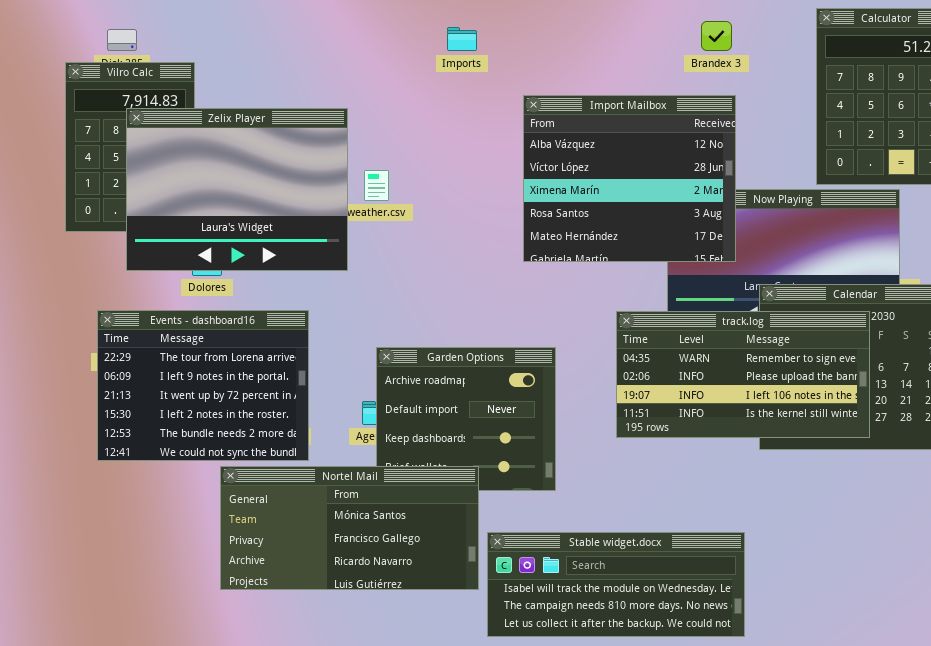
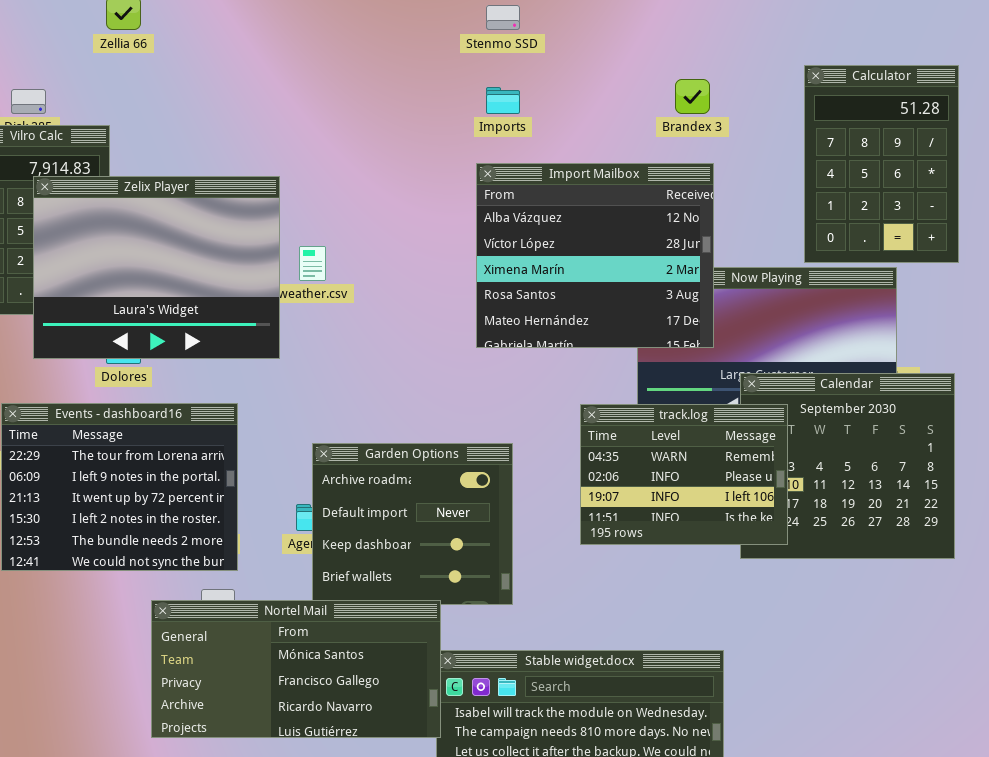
Imports: [447,27,477,51] -> [486,87,520,114], moved
track.log: [616,311,870,438] -> [580,404,788,545], resized
Nortel Mail: [220,466,479,590] -> [151,600,441,738], moved

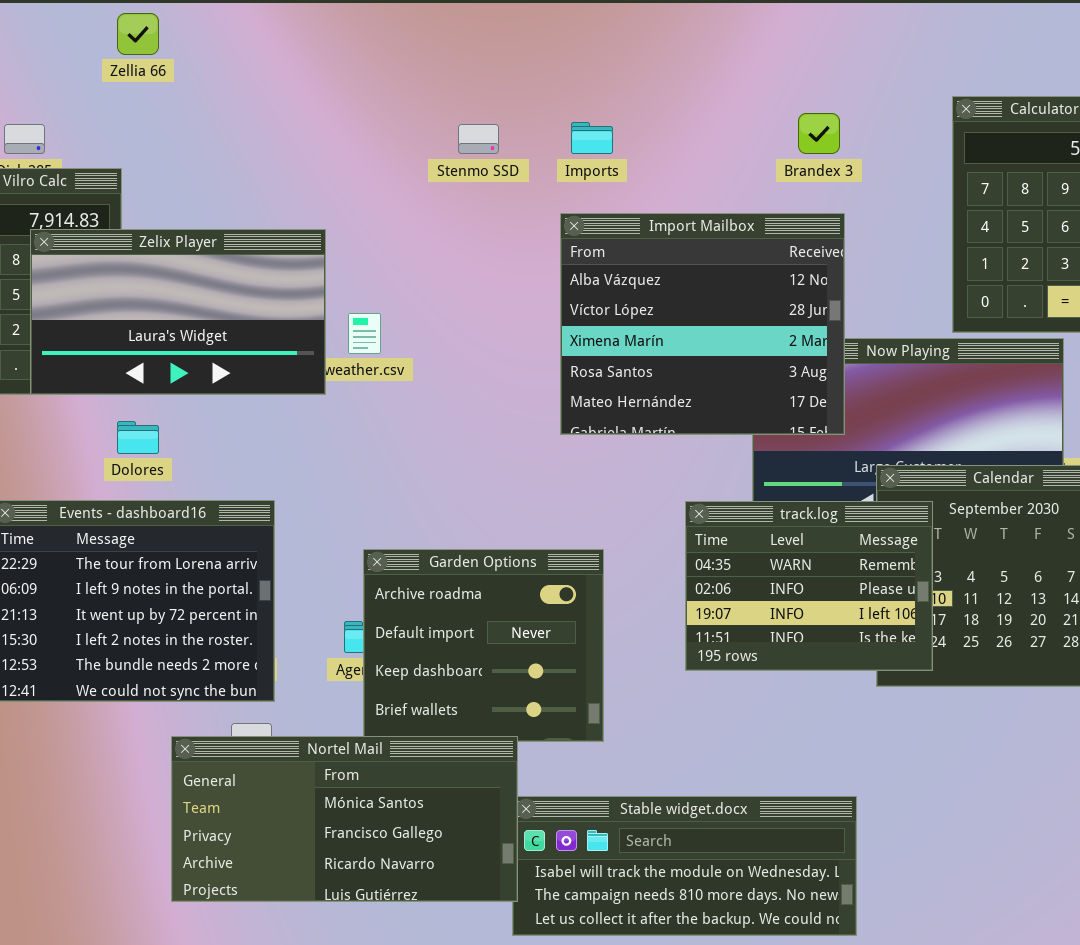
Stenmo SSD: [486,5,520,30] -> [458,124,499,154], moved
Zelix Player: [33,176,280,359] -> [30,229,326,395], resized

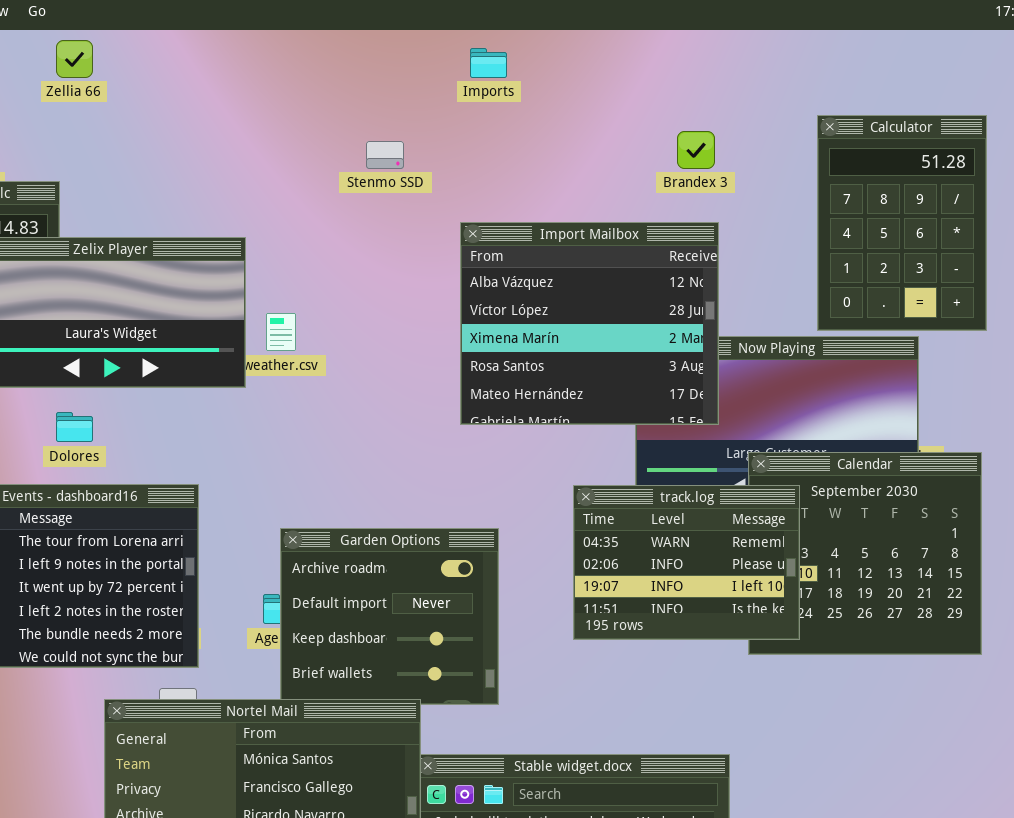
Imports: [571,122,613,154] -> [470,48,507,78], moved

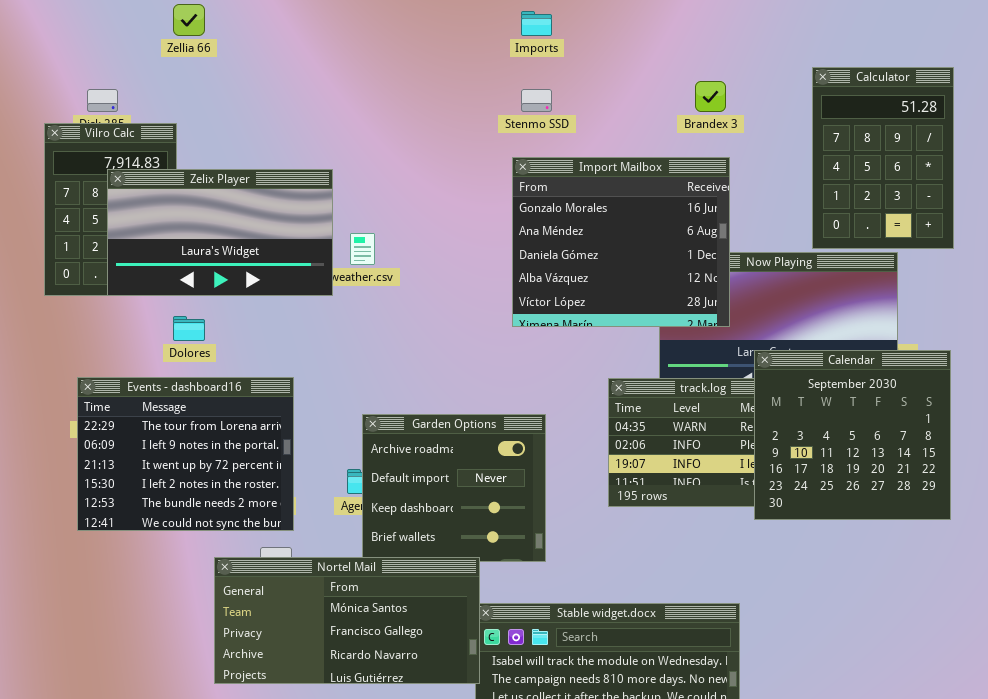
Stenmo SSD: [366,141,404,169] -> [521,89,552,112], moved
Import Mailbox: [460,222,719,425] -> [512,157,730,327], scrolled up 3 rows
Calendar: [748,452,982,655] -> [754,350,951,520], raised

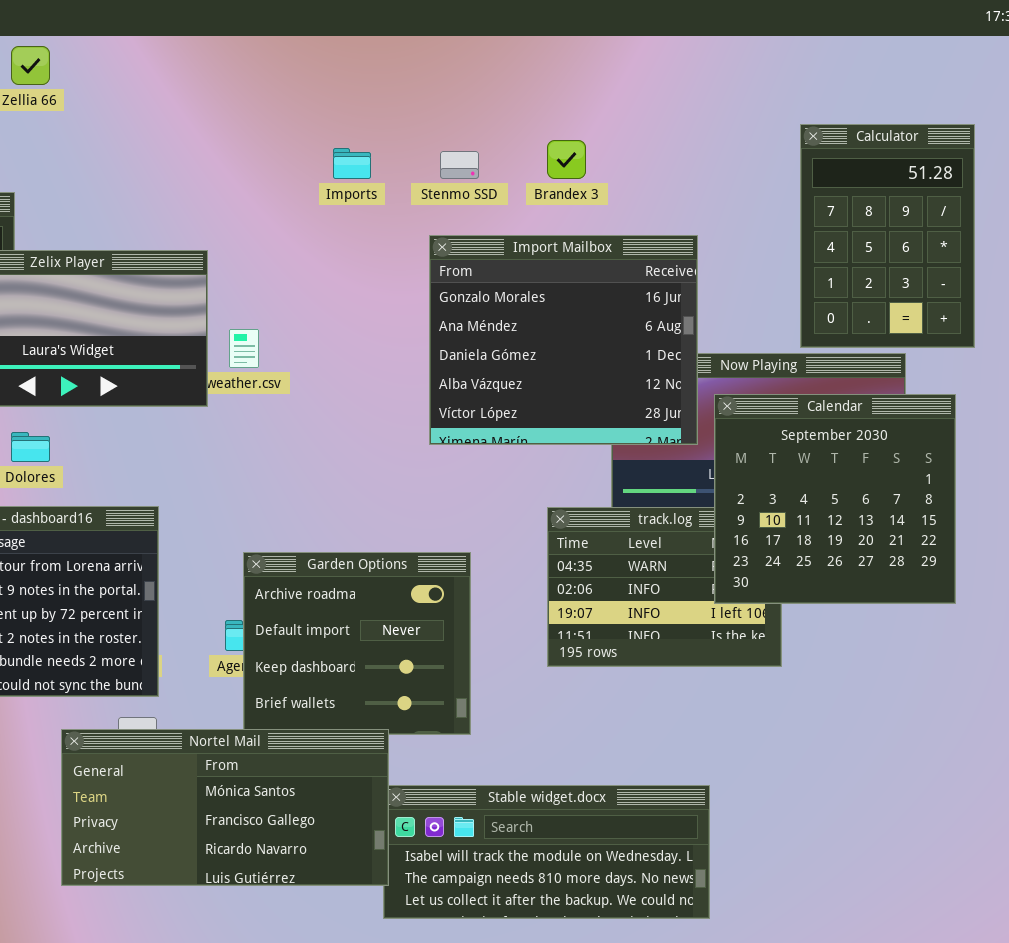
Imports: [521,11,552,36] -> [333,148,371,179], moved
Brandex 3: [695,81,726,112] -> [547,140,586,179], moved
Calendar: [754,350,951,520] -> [714,394,956,604], moved

